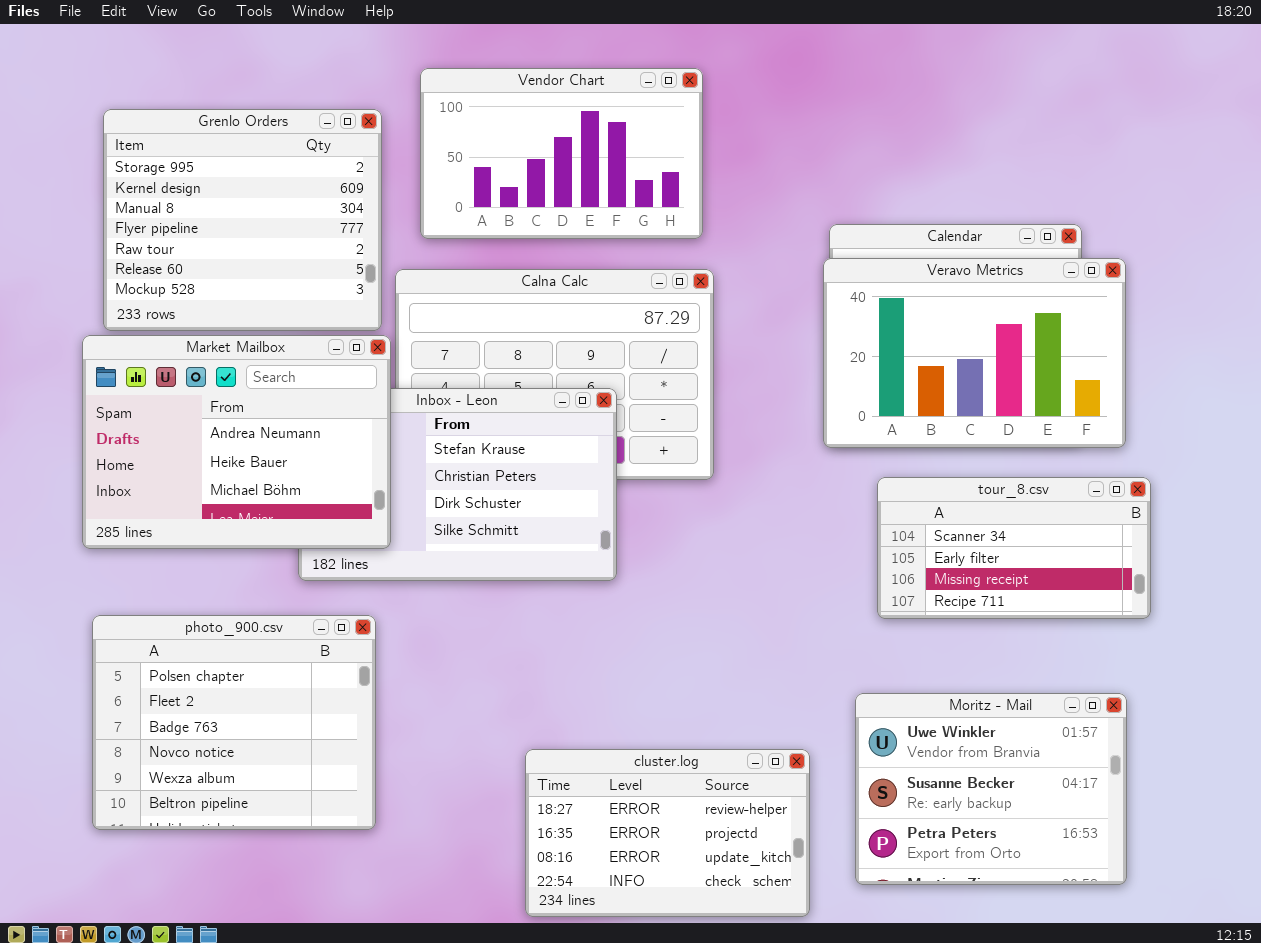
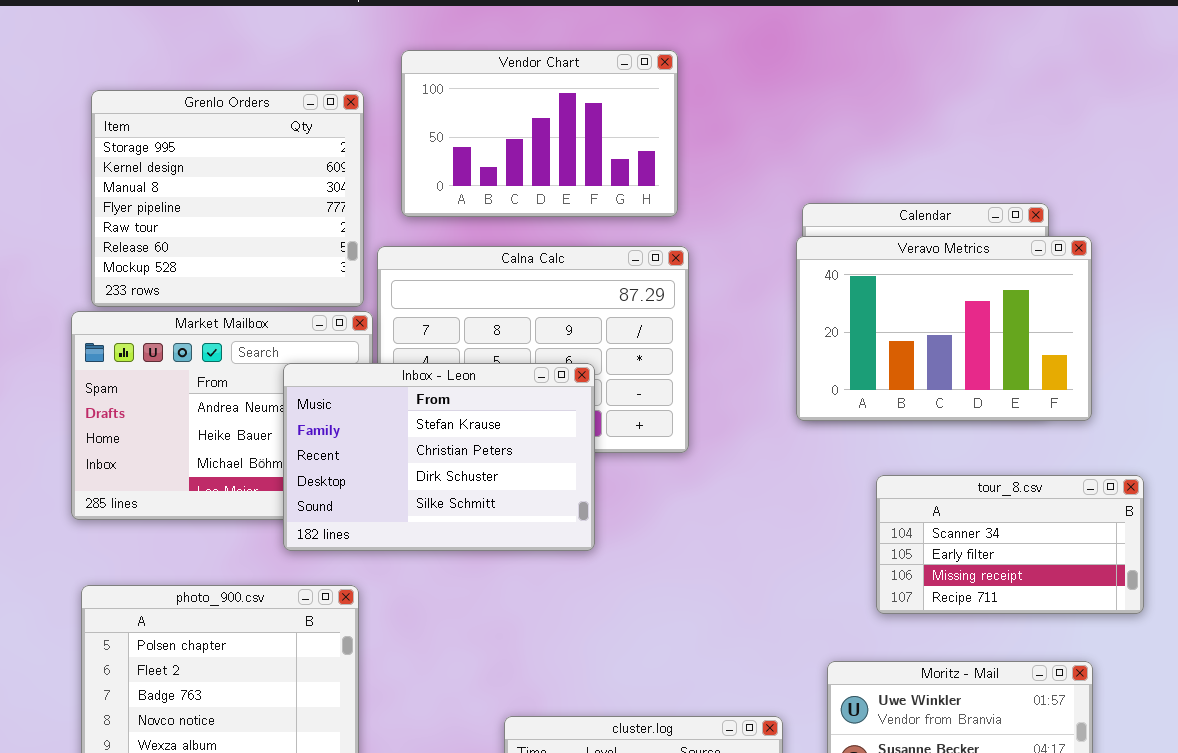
Inbox - Leon: [298,388,617,581] -> [283,363,595,551], raised
tour_8.csv: [877,477,1151,619] -> [876,475,1144,614], moved

